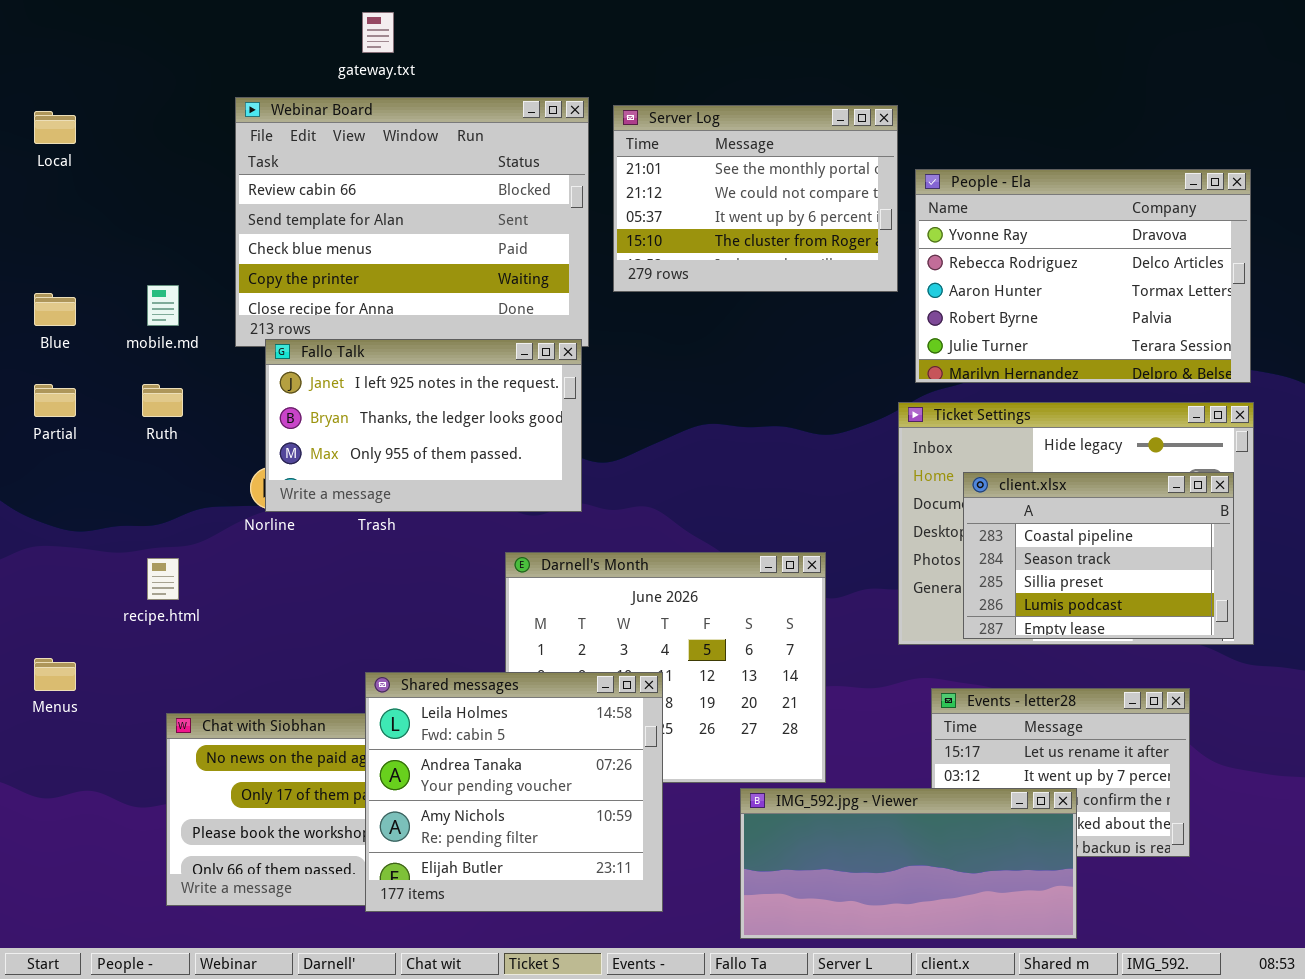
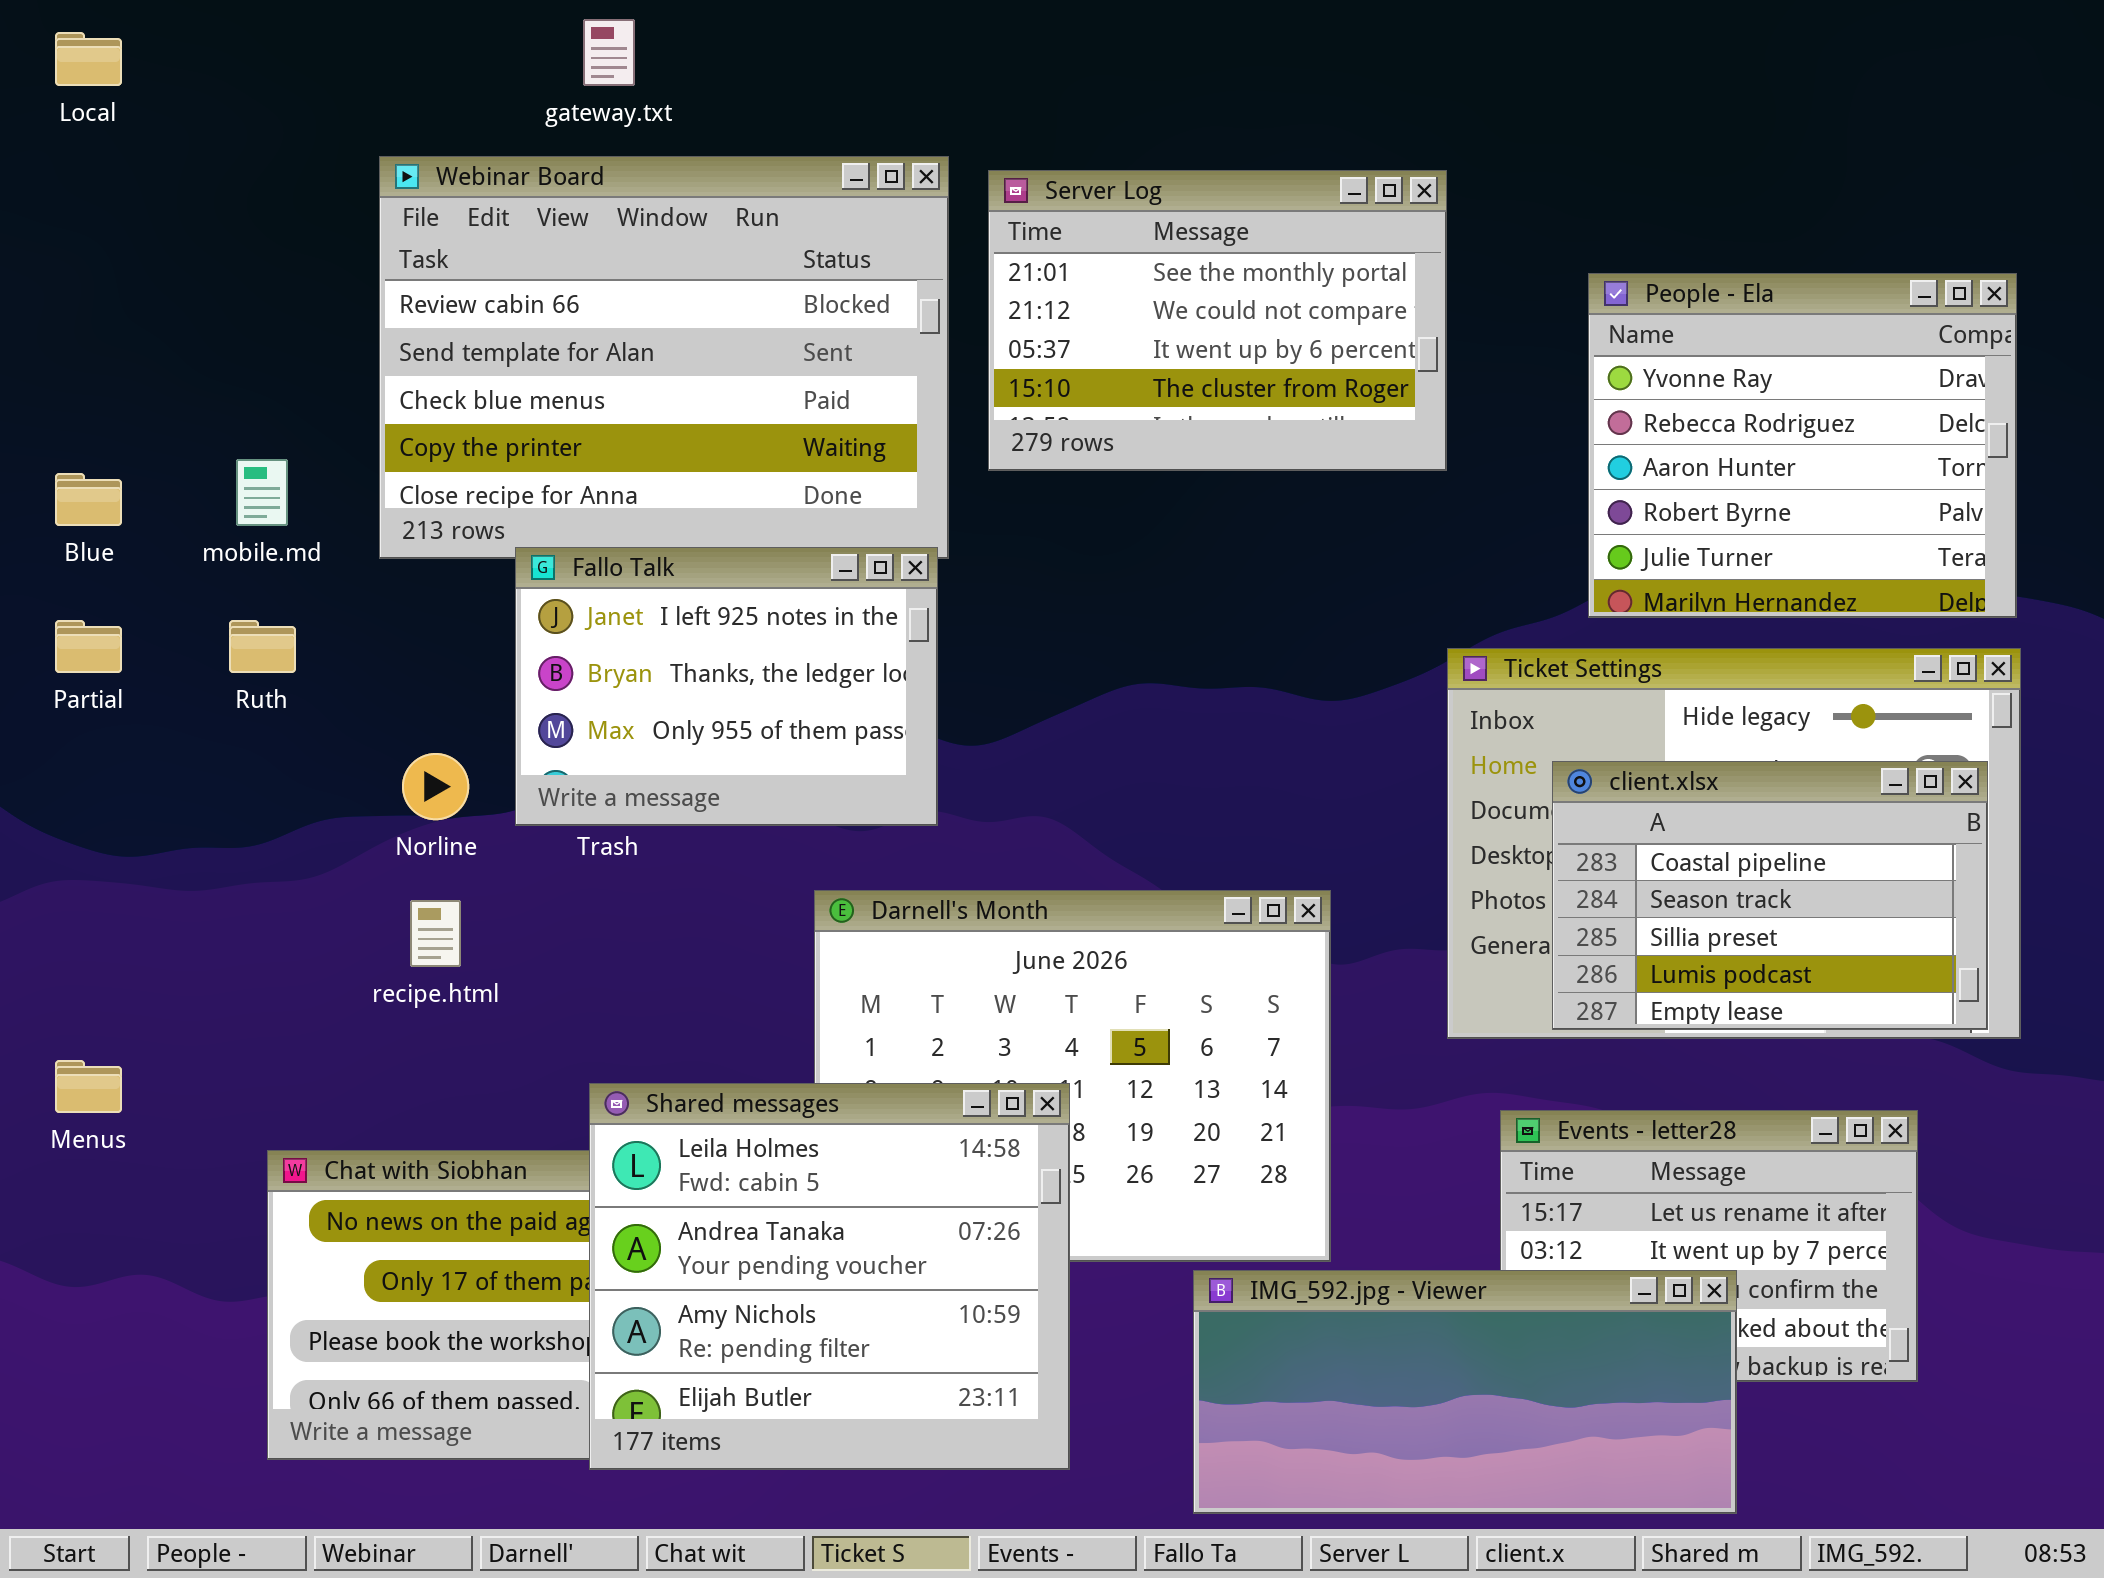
Local: [34,111,76,144] -> [55,32,122,86], moved
People - Ela: [915,169,1251,383] -> [1588,273,2017,618], resized
Fallo Talk: [265,339,582,512] -> [515,547,938,826], resized
recipe.html: [147,558,179,600] -> [410,900,461,967], moved

